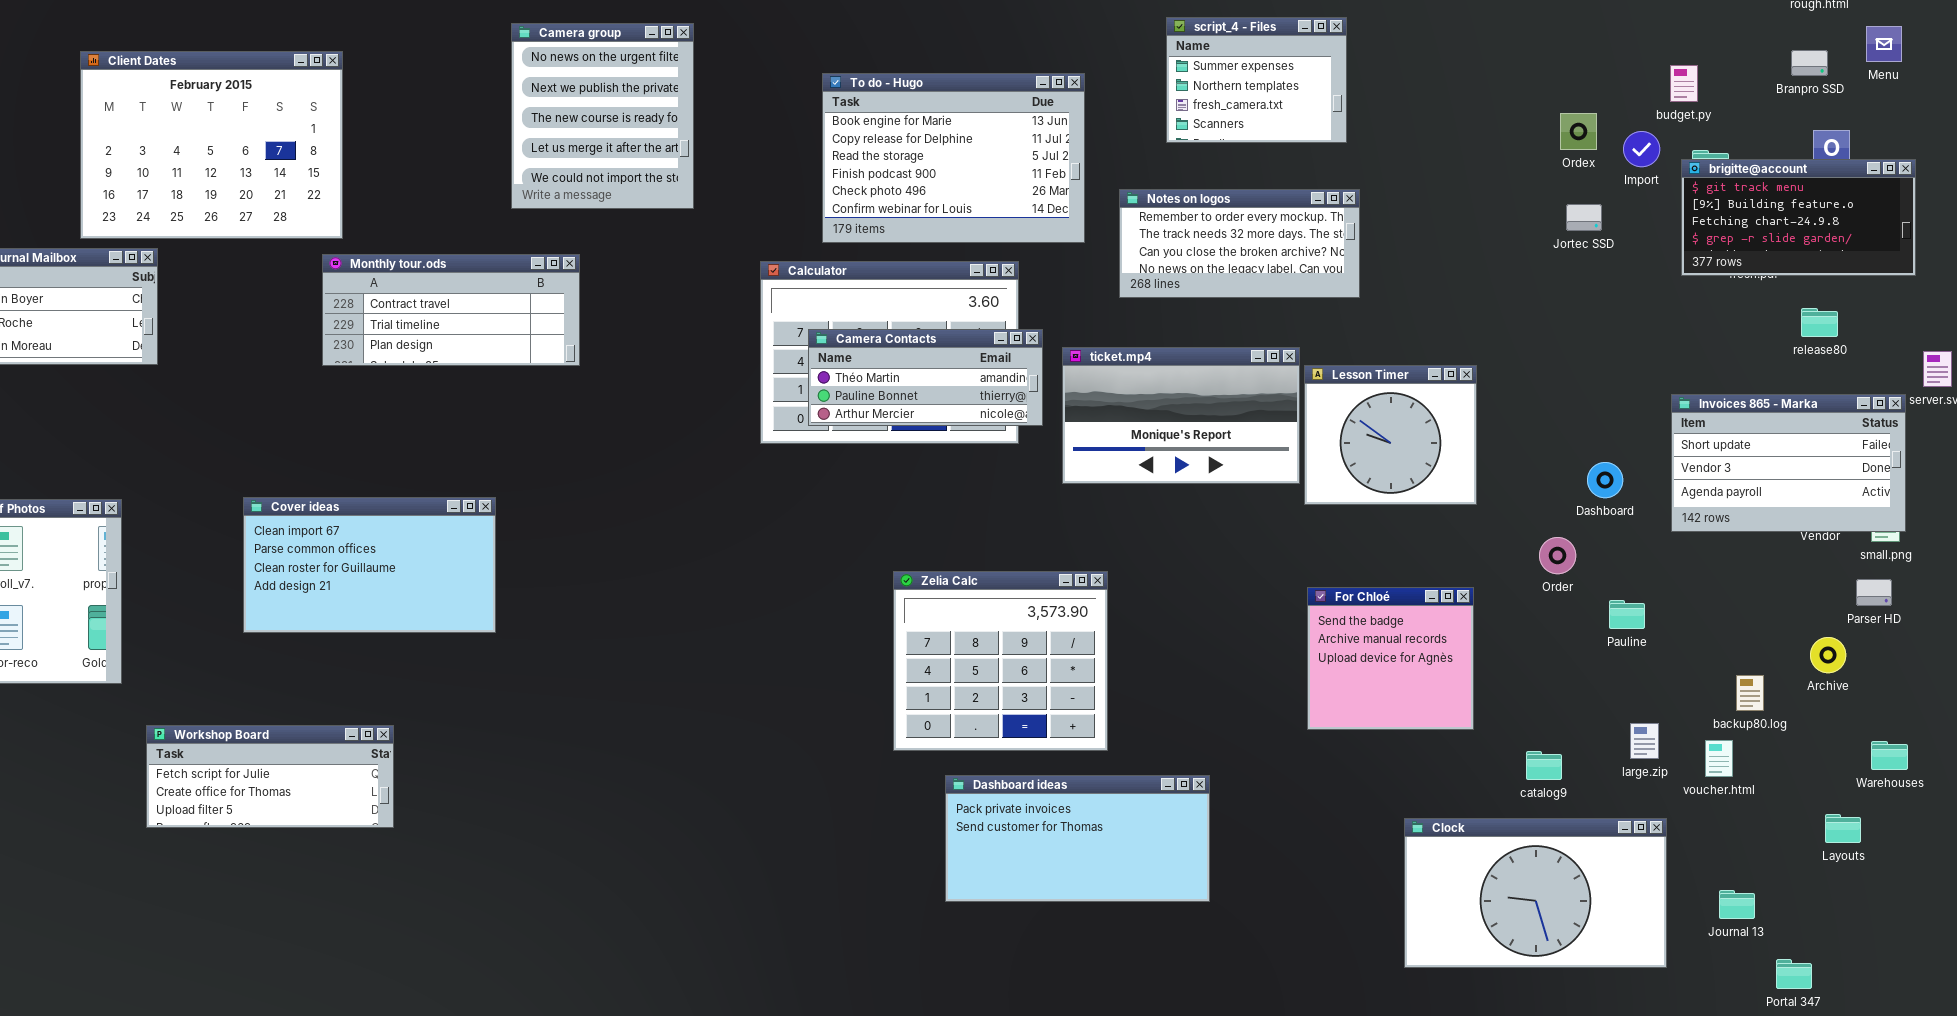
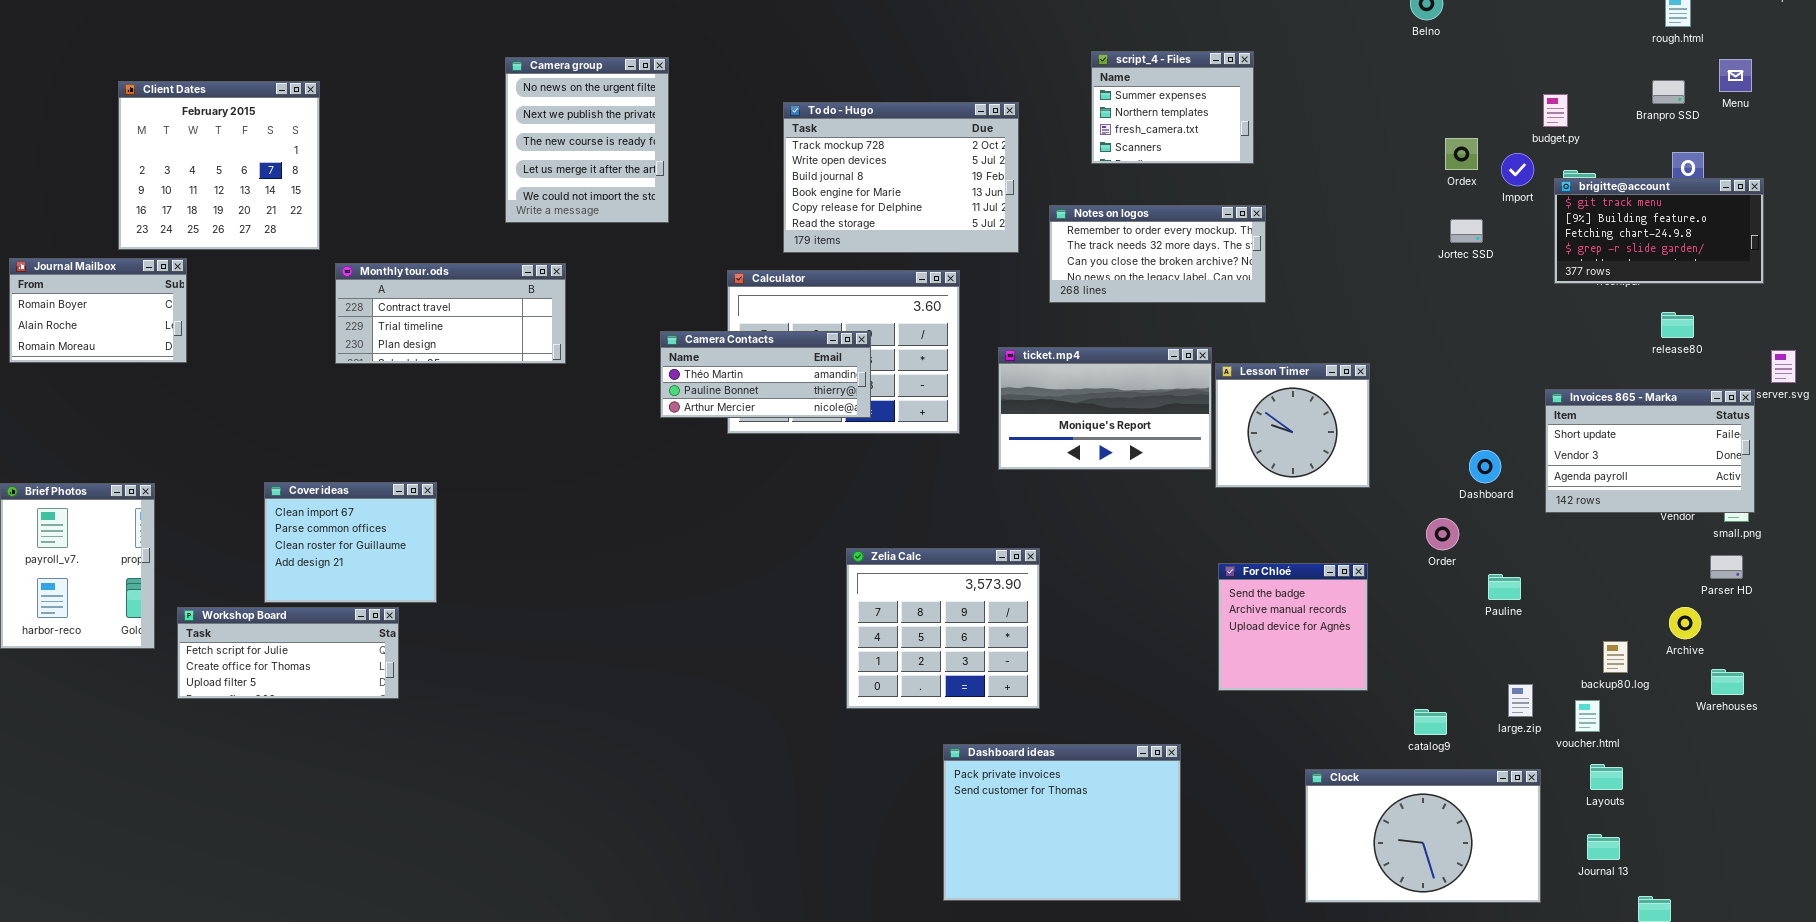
Client Dates: [80,51,343,239] -> [118,81,320,250], resized
To do - Hugo: [822,73,1085,243] -> [783,102,1019,253], scrolled up 3 rows
Camera Contacts: [808,329,1043,426] -> [660,331,871,418], moved
Cover ideas: [243,497,496,633] -> [264,482,437,603], resized
Workshop Board: [146,725,394,828] -> [177,607,399,699], moved
Warehouses: [1871,741,1908,770] -> [1711,669,1744,695], moved
Dashboard ideas: [945,775,1210,902] -> [943,744,1181,901], moved, resized
Layouts: [1825,814,1861,843] -> [1590,764,1623,790], moved

